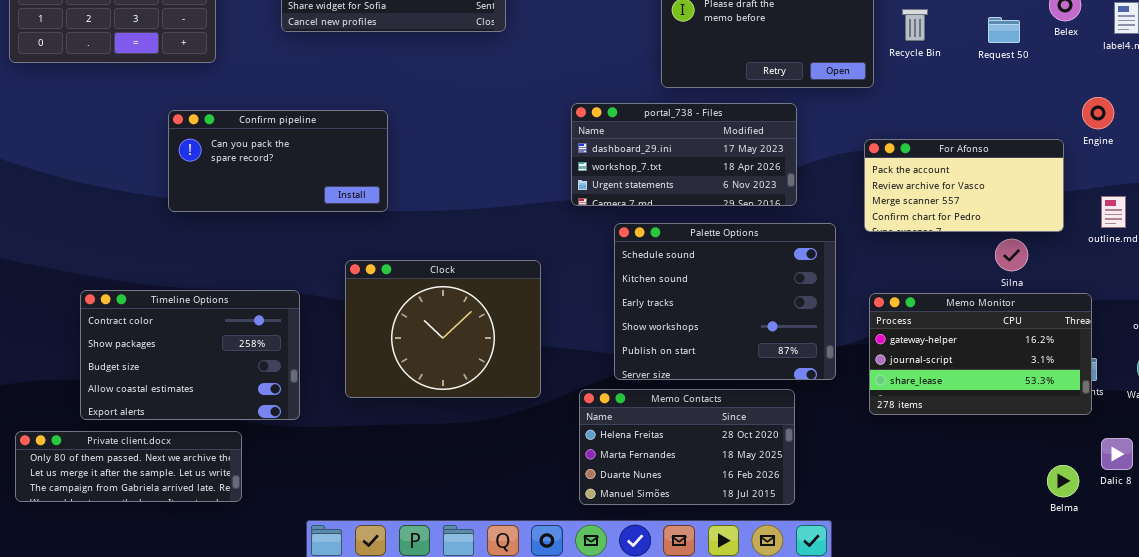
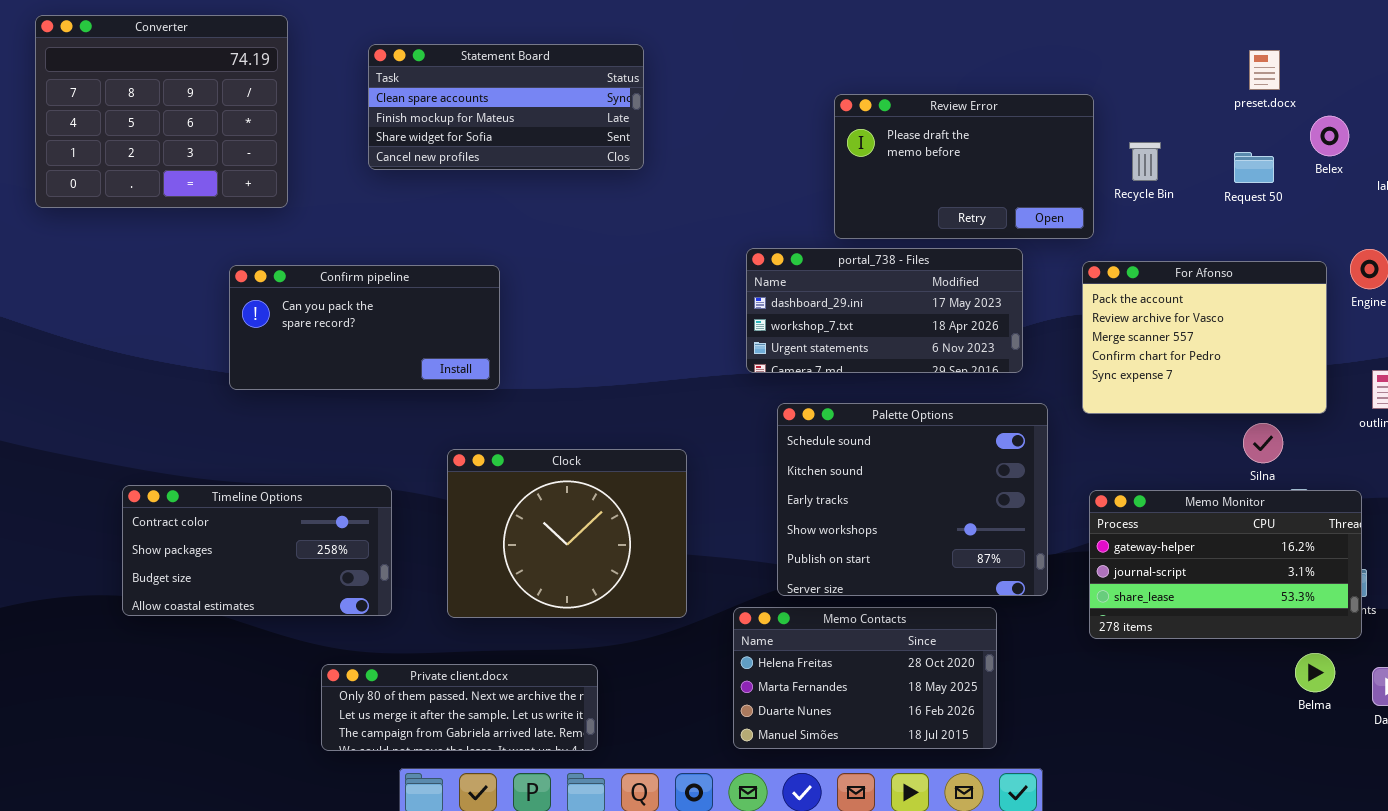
portal_738 - Files: [571,103,797,206] -> [746,248,1023,373], moved
For Afonso: [864,139,1064,232] -> [1082,261,1327,414], resized
Timeline Options: [80,290,300,420] -> [122,485,392,616], resized
Private client.docx: [15,431,242,502] -> [321,664,598,751], moved
Belma: [1047,465,1079,497] -> [1295,653,1335,692], moved

